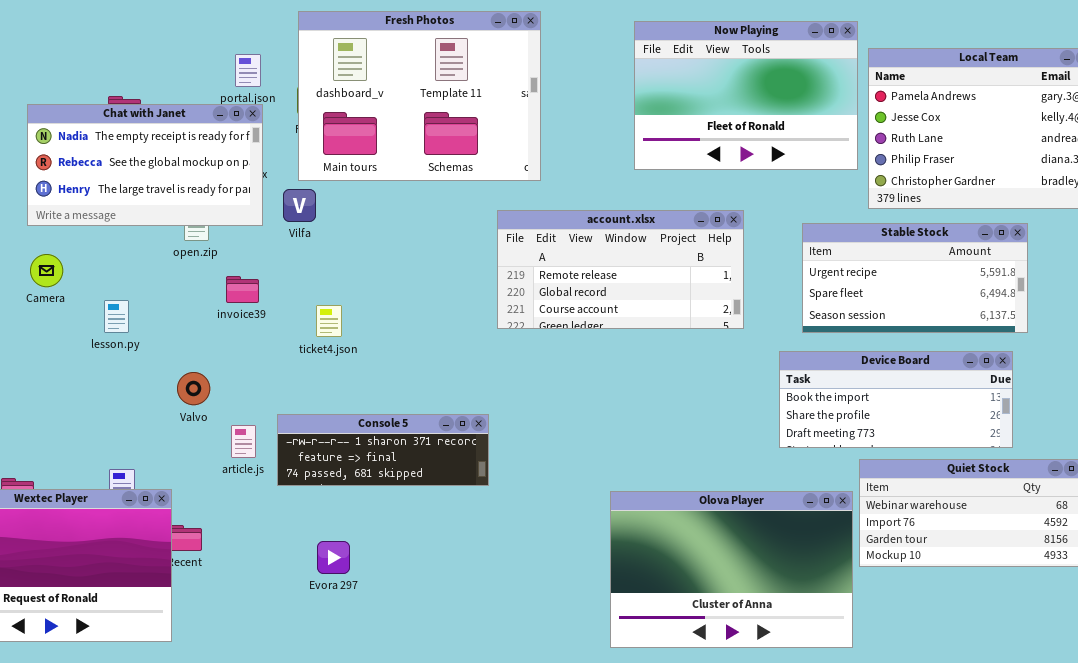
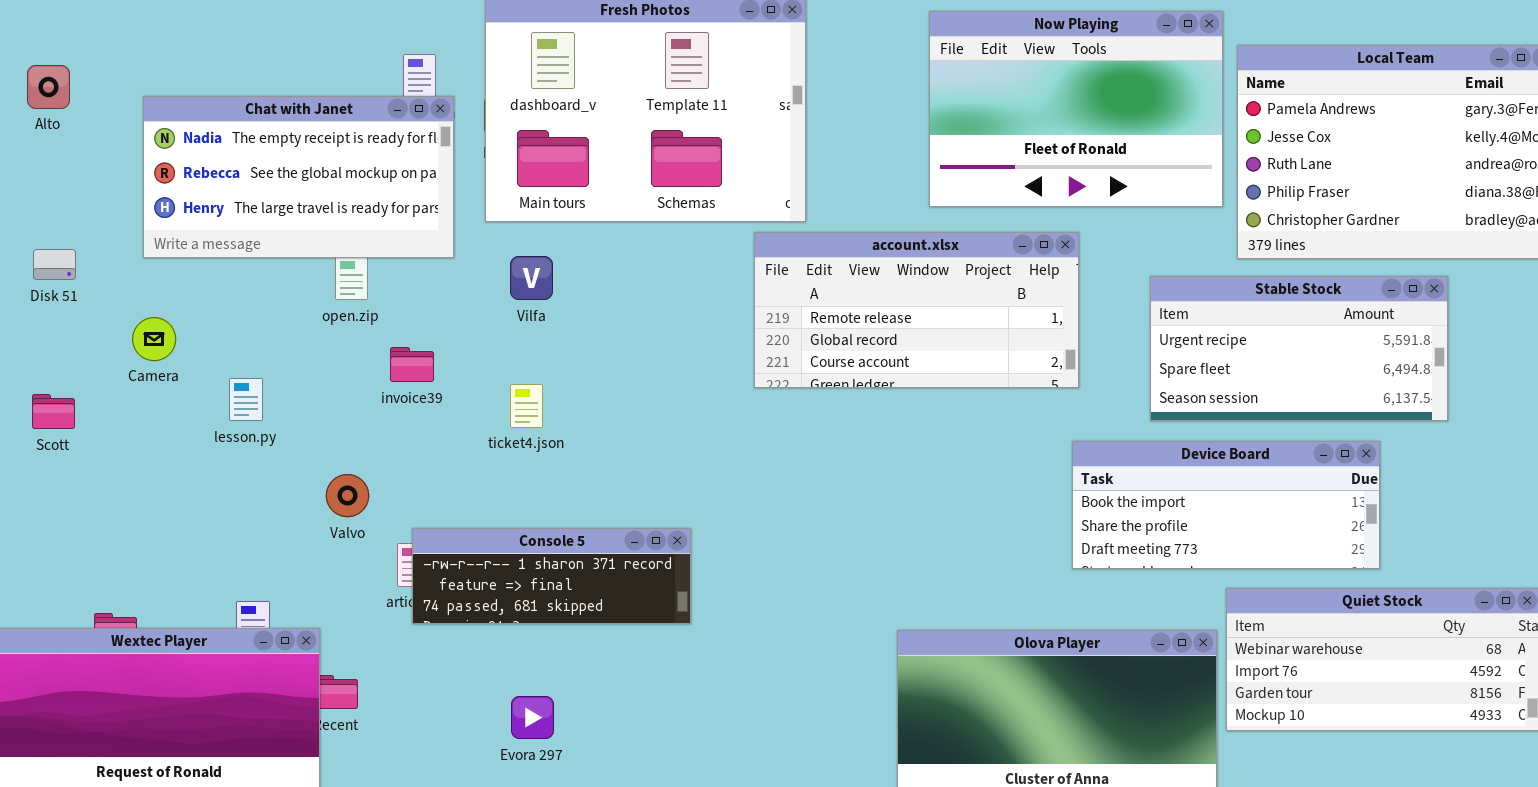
Chat with Janet: [27,104,263,226] -> [143,96,454,258], moved
Vilfa: [283,189,316,222] -> [510,256,553,300], moved
account.xlsx: [497,210,744,329] -> [754,232,1079,388], moved
Device Board: [779,351,1013,448] -> [1072,441,1380,569], moved
Console 5: [277,414,489,486] -> [412,528,691,624], moved

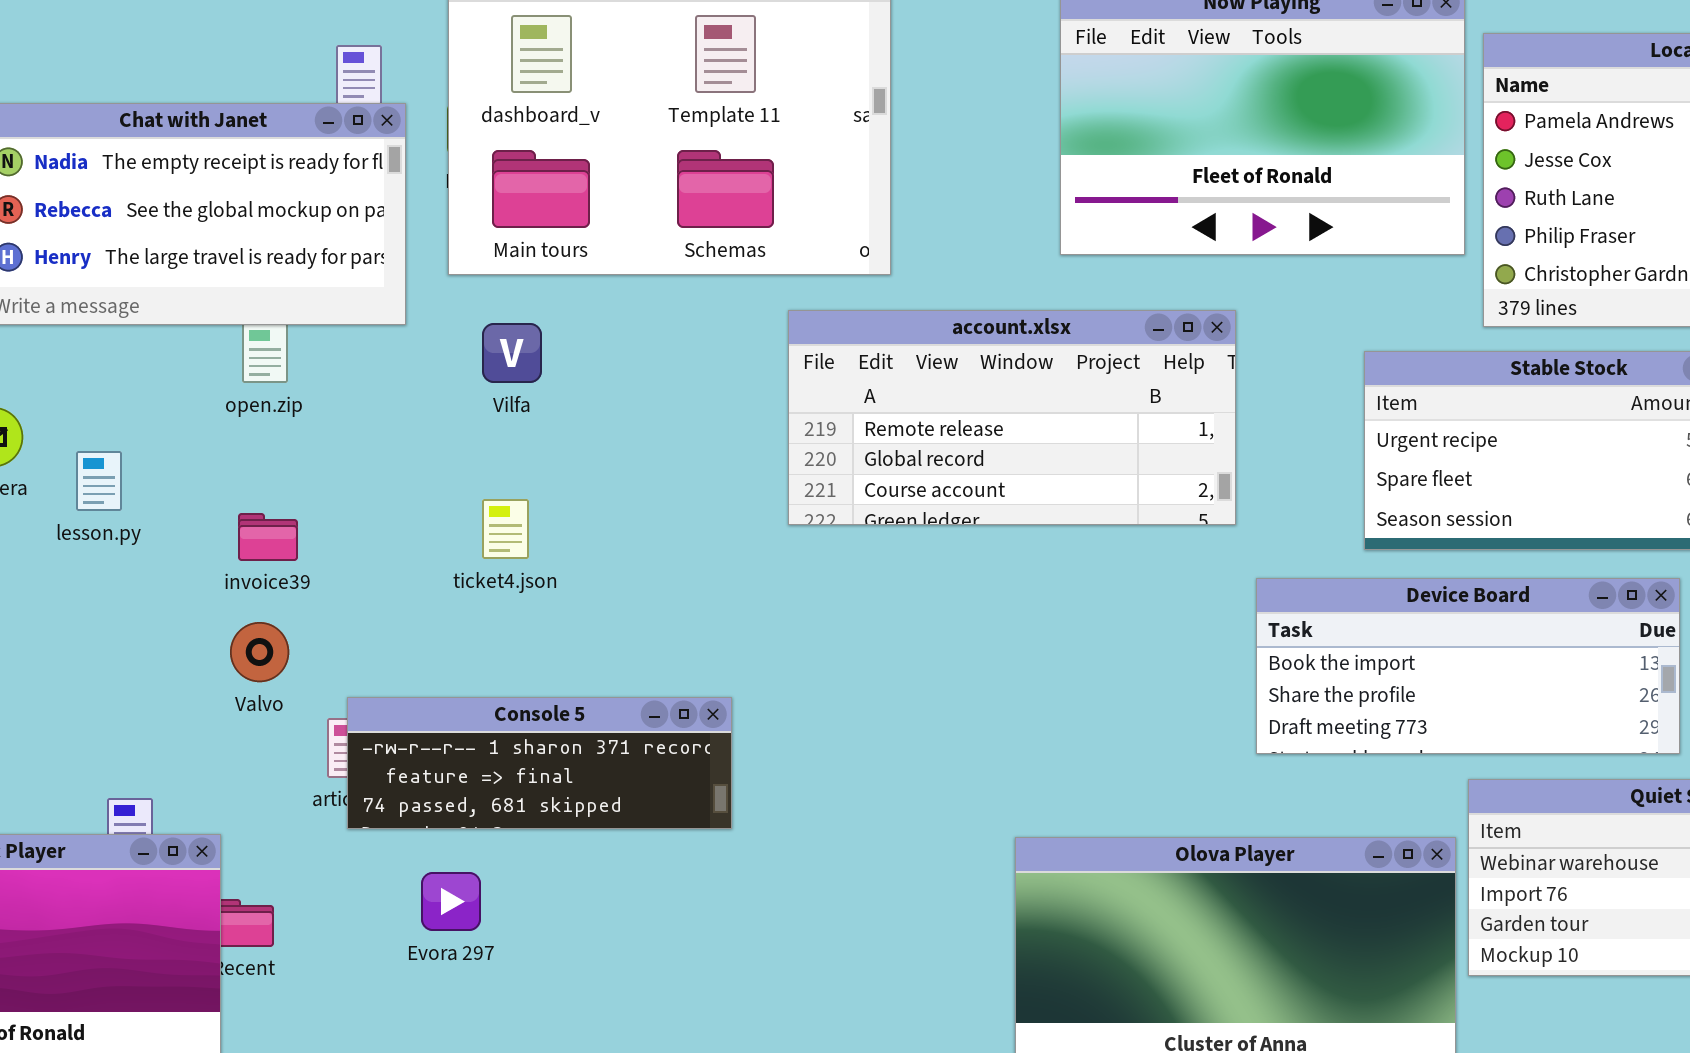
account.xlsx: [754,232,1079,388] -> [788,310,1236,525], moved
invoice39: [390,347,434,382] -> [238,513,298,561], moved
lesson.py: [229,378,263,421] -> [76,451,122,511], moved
Evora 297: [511,696,554,739] -> [421,872,481,931], moved

